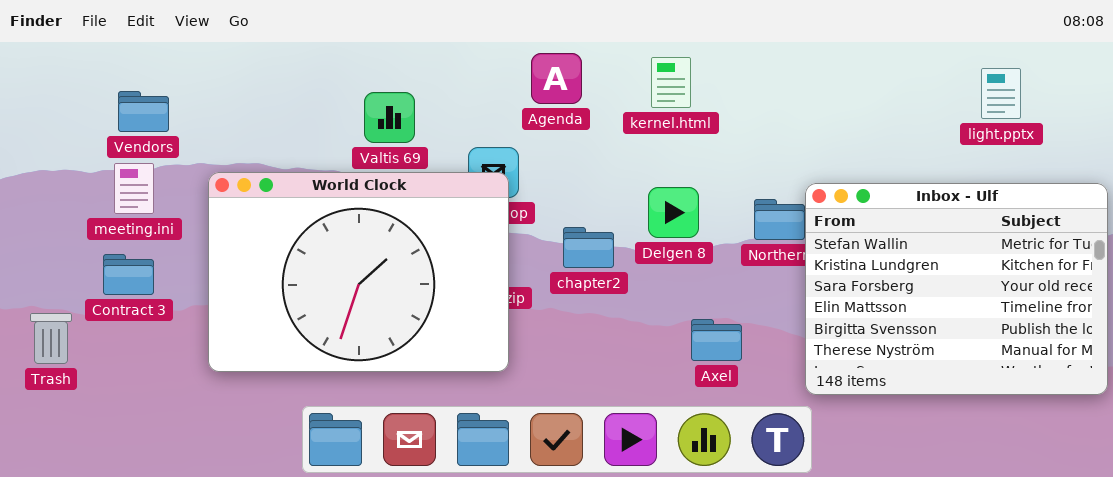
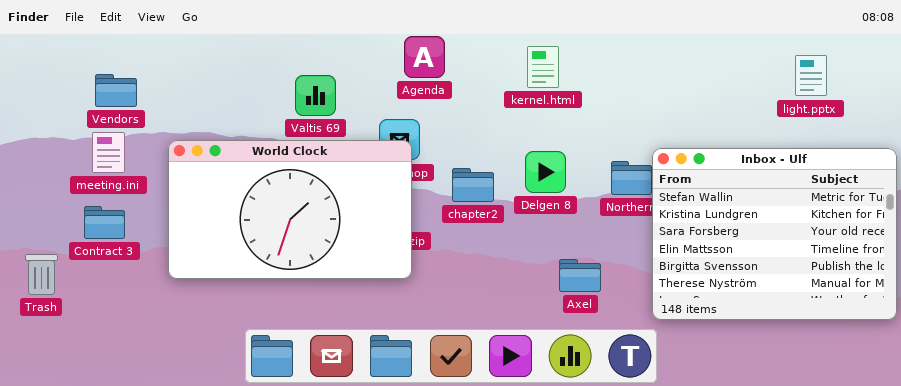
Agenda: [531,53,582,104] -> [404,36,445,78], moved
World Clock: [208,172,509,372] -> [168,140,412,279], resized
chapter2: [563,227,614,268] -> [452,168,494,202], moved

